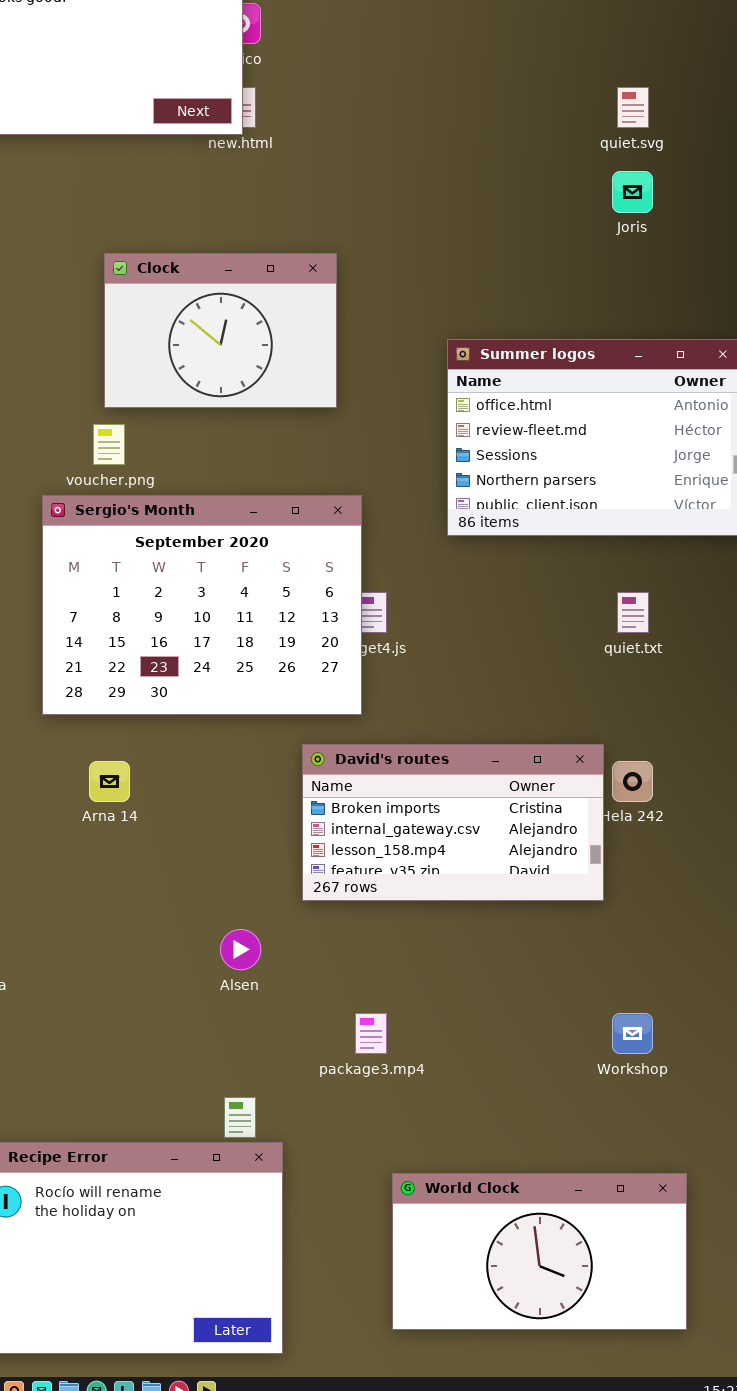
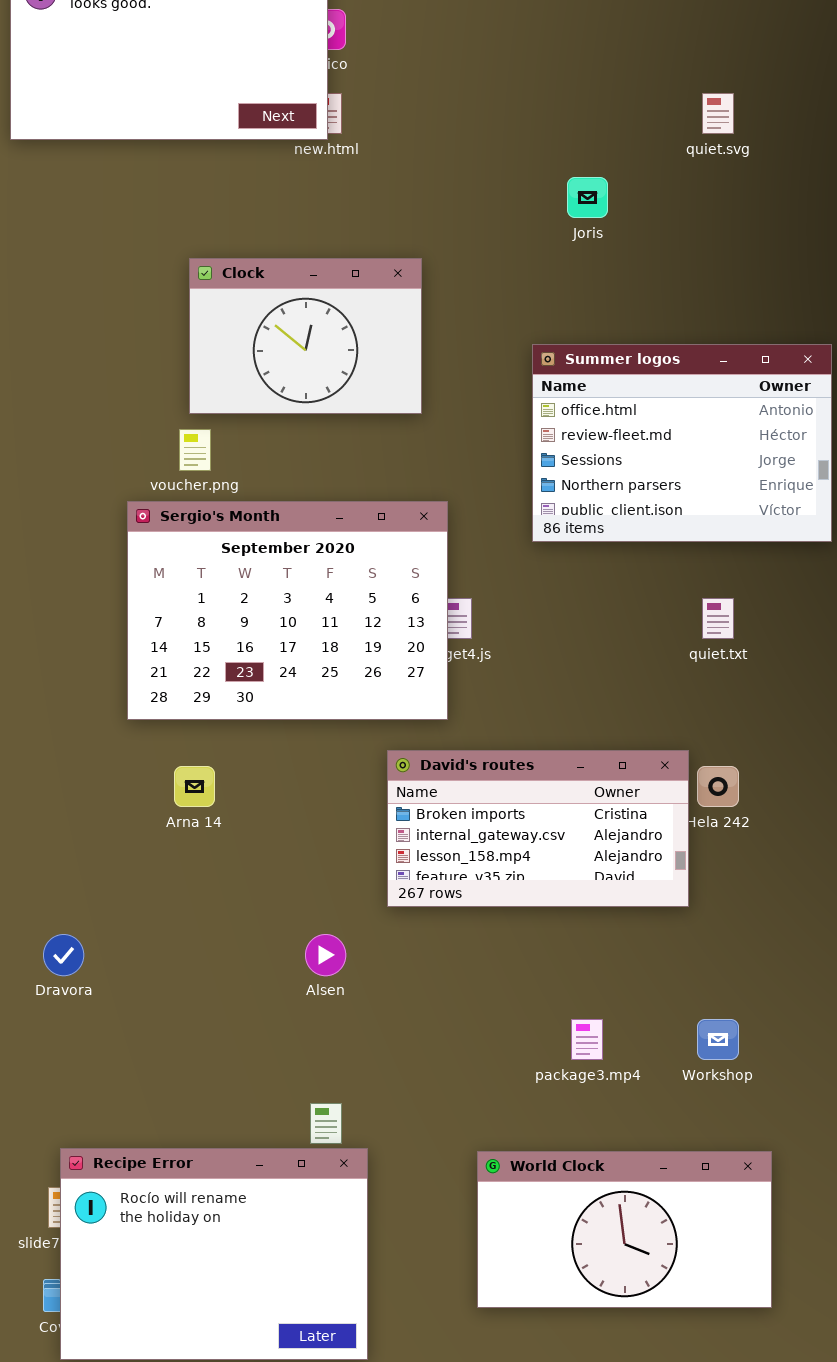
Joris: [612,171,653,213] -> [567,177,608,218], moved
package3.mp4: [355,1013,387,1054] -> [571,1019,603,1060], moved
World Clock: [392,1173,687,1330] -> [477,1151,772,1308], moved

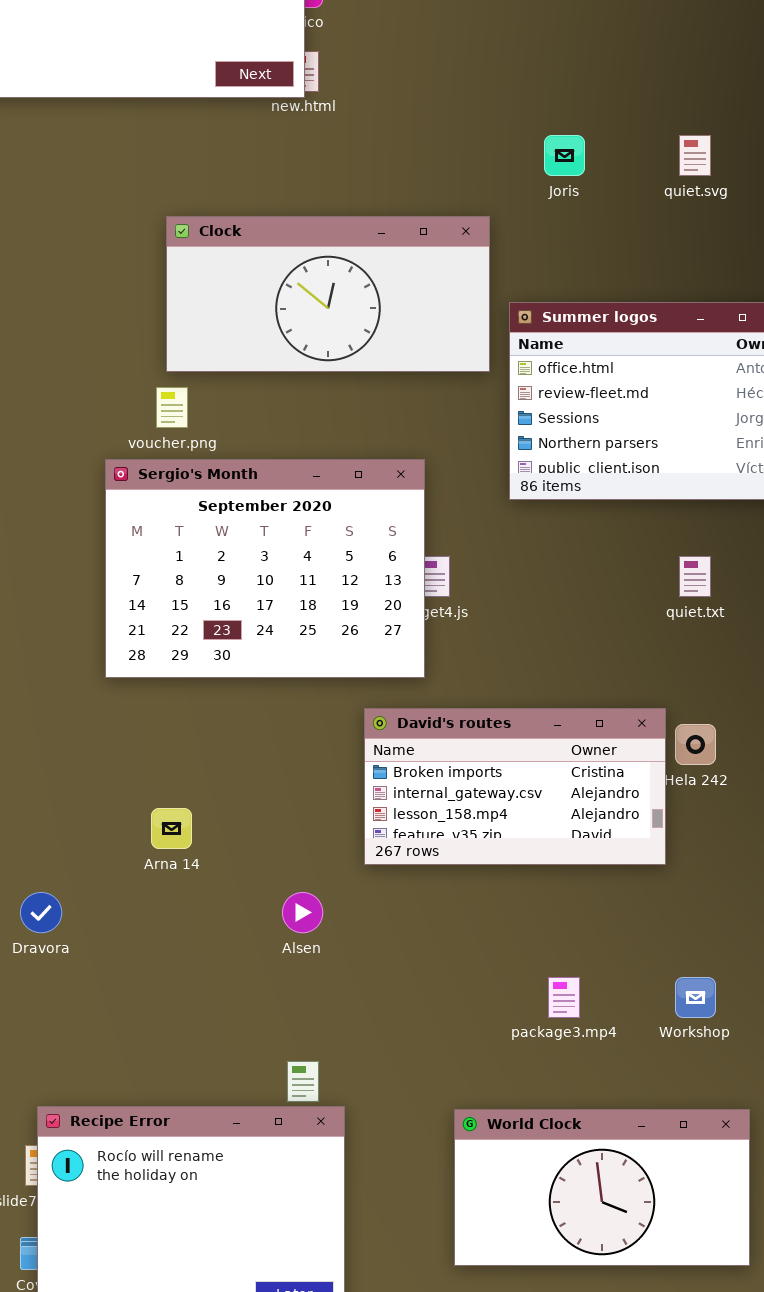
quiet.svg: [702,93,734,134] -> [679,135,711,176], moved
Clock: [189,258,422,414] -> [166,216,490,372], resized
Arna 14: [174,766,215,807] -> [151,808,192,849], moved

